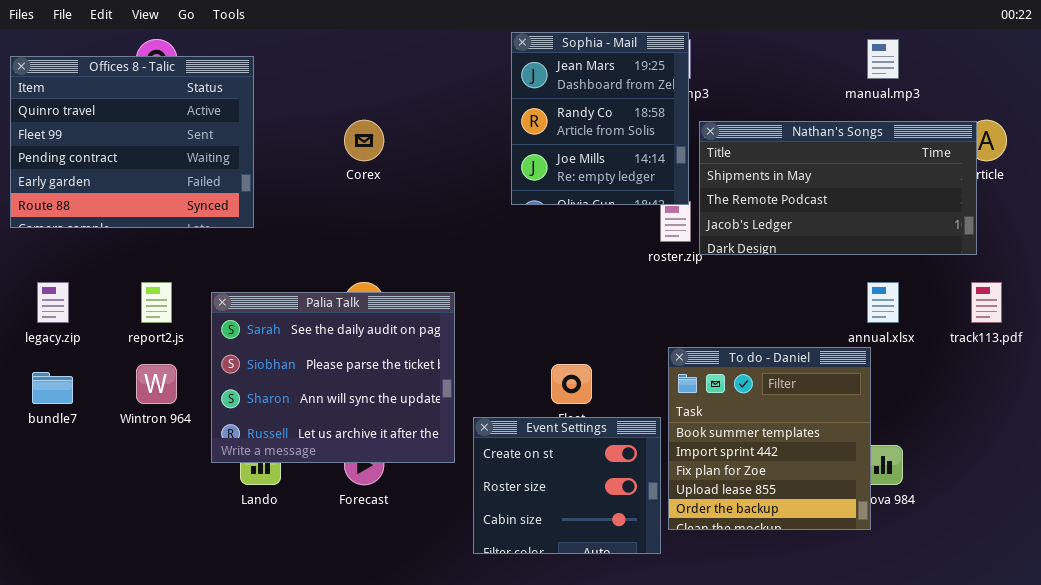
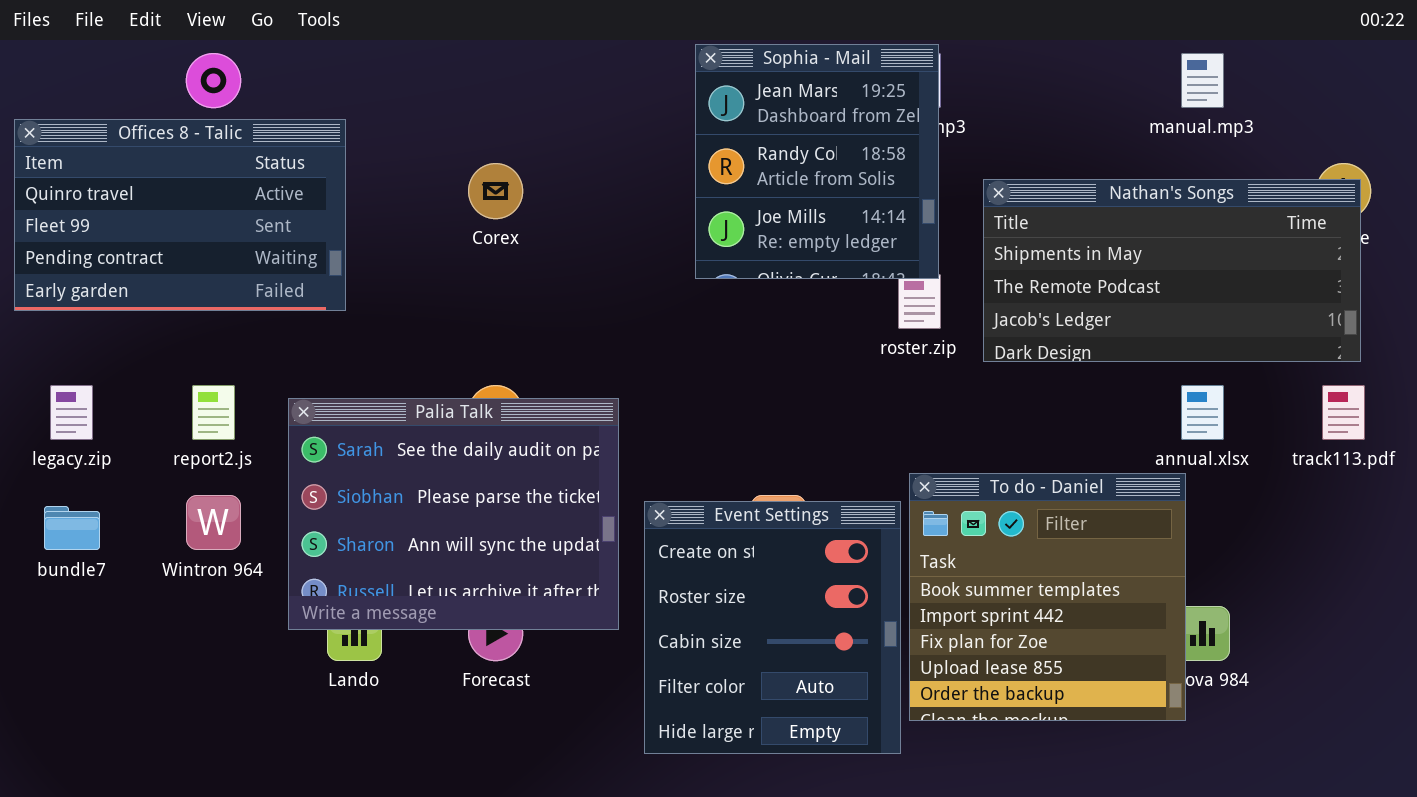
Offices 8 - Talic: [10,56,254,228] -> [14,119,346,311], resized
Nathan's Songs: [699,121,977,255] -> [983,179,1361,362], moved
Event Settings: [473,417,661,554] -> [644,501,901,754], resized

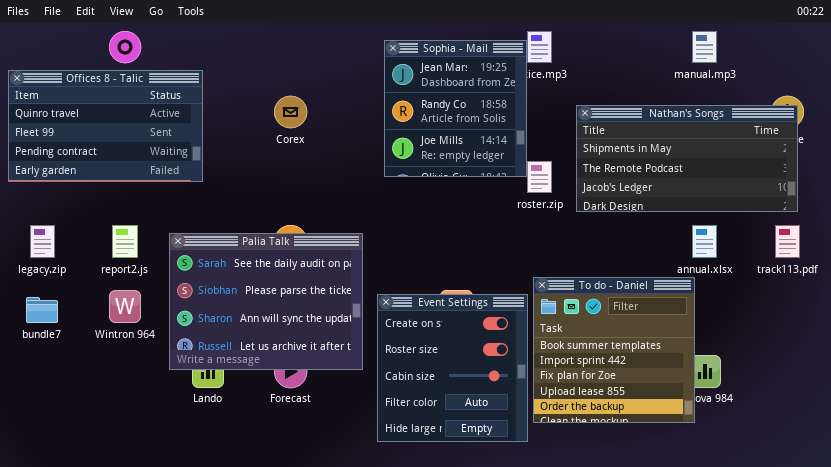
Sophia - Mail: [695,44,939,279] -> [384,40,527,177], moved

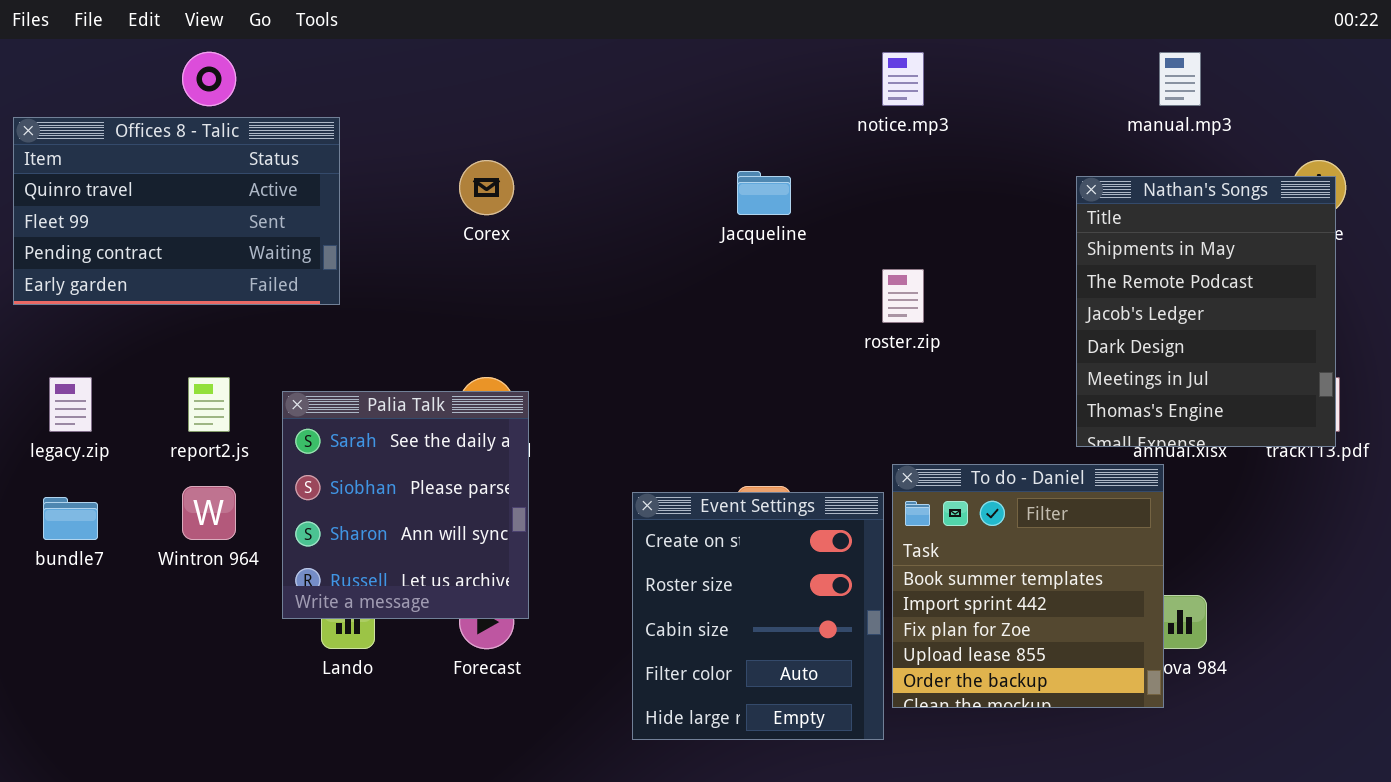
Sophia - Mail: [384,40,527,177] -> none, closed
Nathan's Songs: [576,105,798,212] -> [1076,176,1336,447], resized
Palia Talk: [169,233,363,370] -> [282,391,529,619], resized

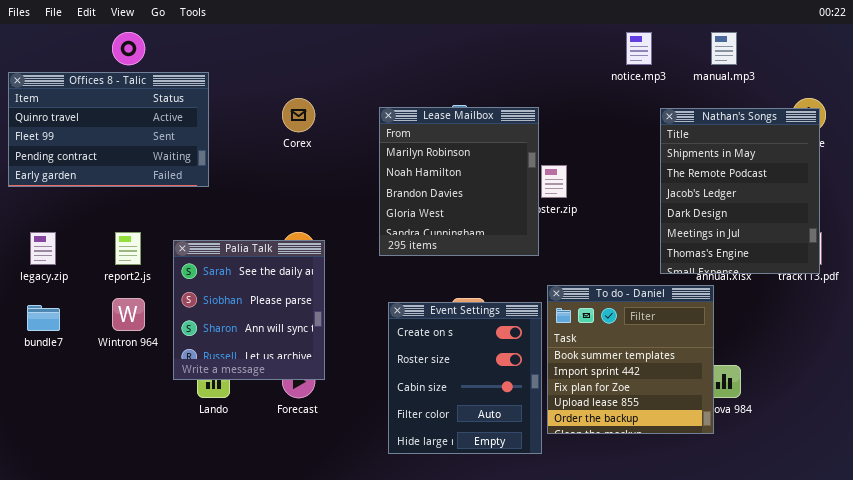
notice.mp3: [882,52,924,106] -> [626,32,652,65], moved
Lease Mailbox: none -> [379,107,539,256], opened

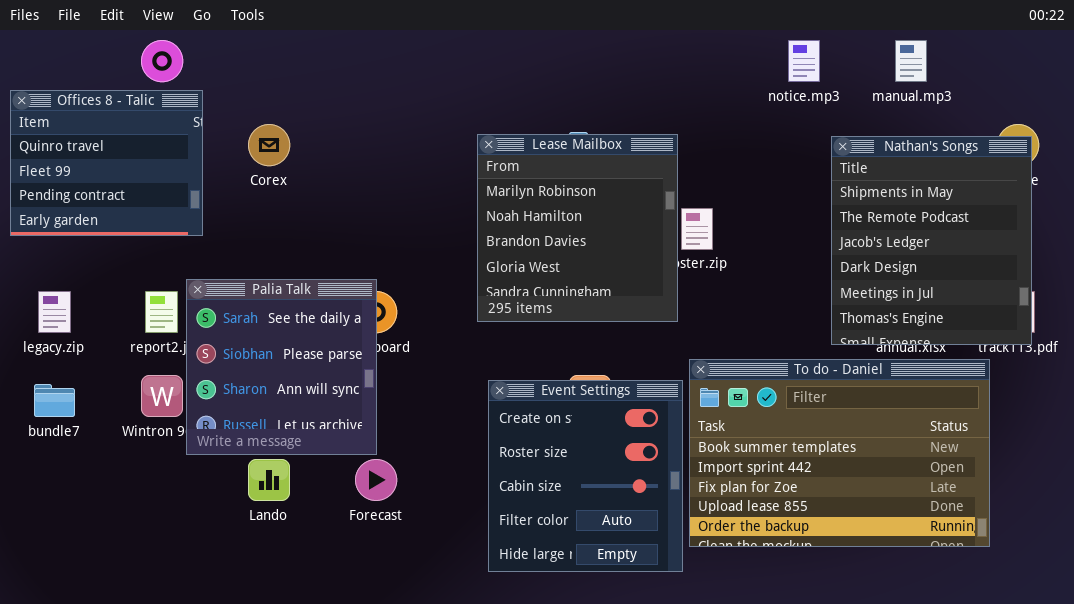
Offices 8 - Talic: [8,72,209,187] -> [10,90,203,236], resized
Corex: [282,98,315,132] -> [248,124,290,166], moved
Palia Talk: [173,240,325,380] -> [186,279,377,455], moved
To do - Daniel: [547,285,714,434] -> [689,359,990,547], resized

